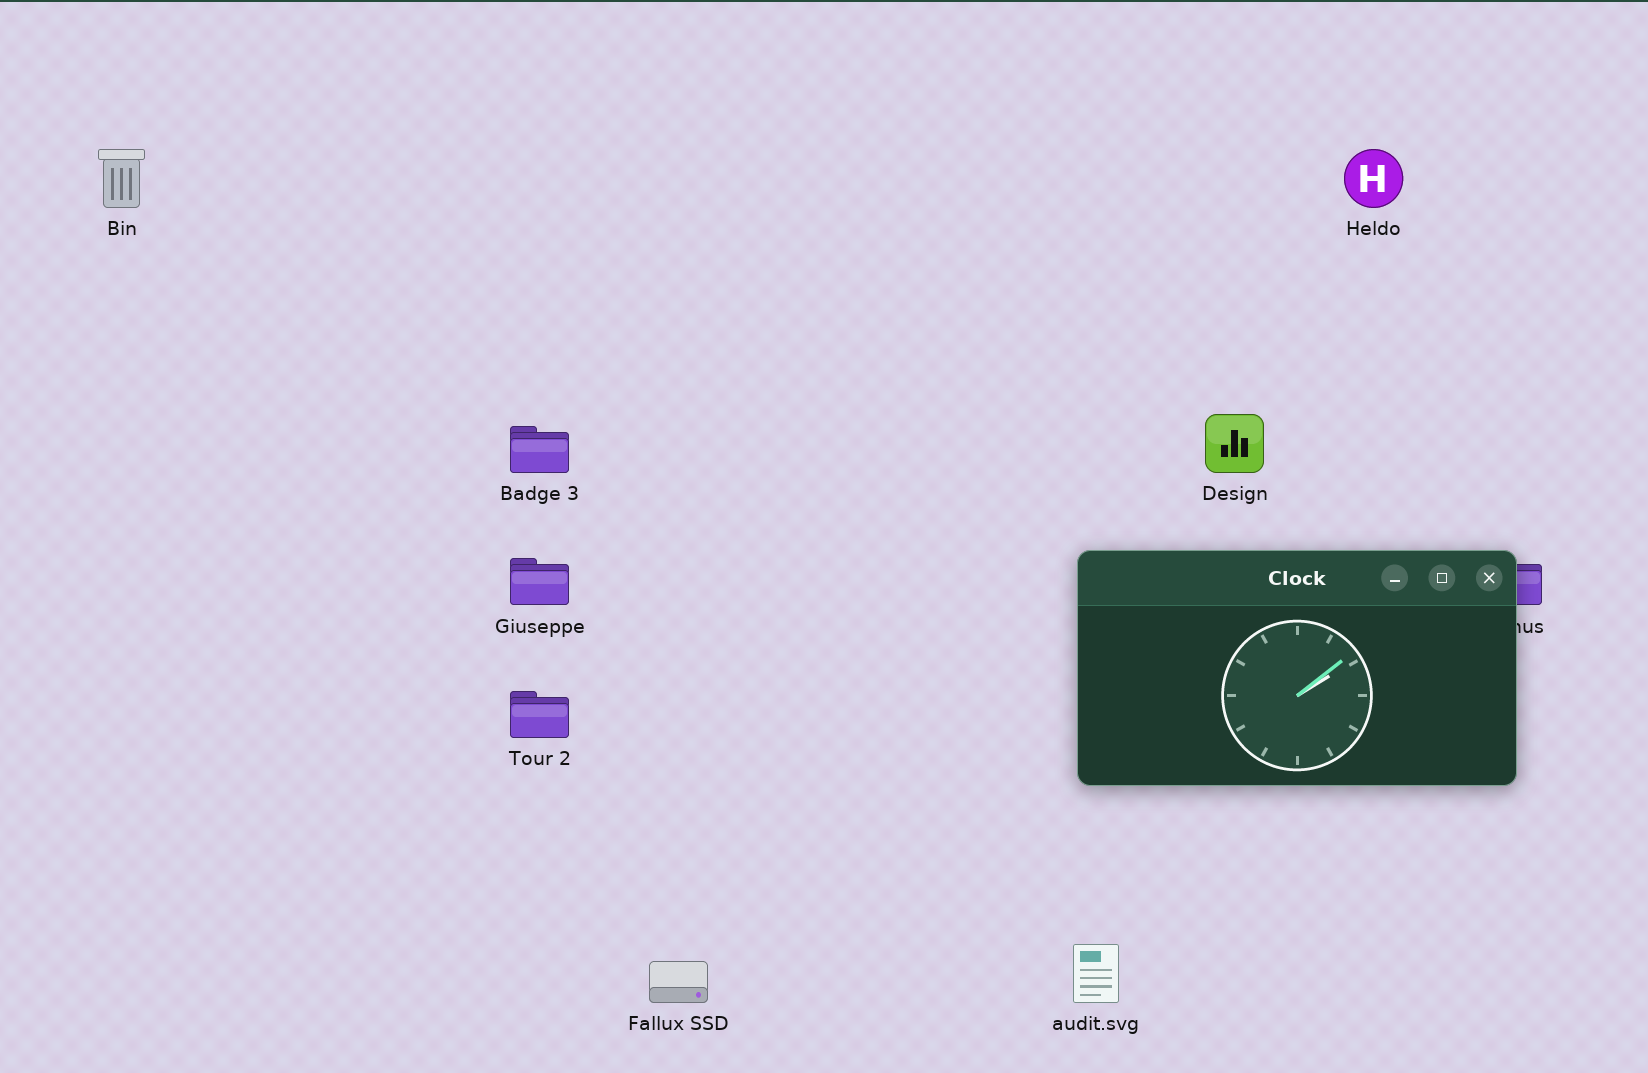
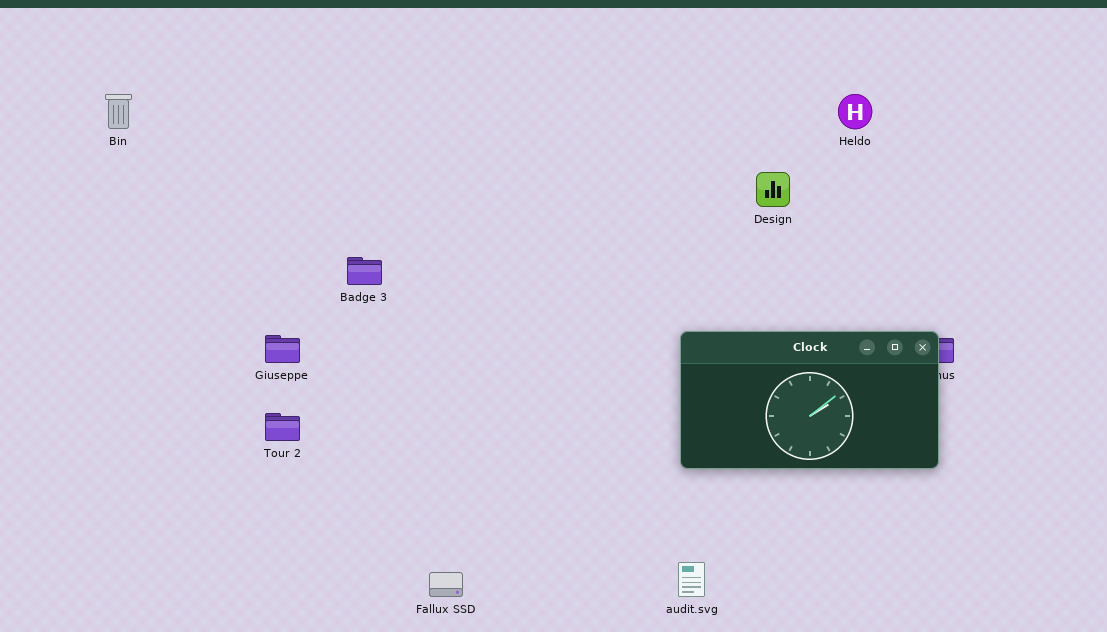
Design: [1205,414,1264,473] -> [756,172,790,207], moved
Giuseppe: [510,558,569,605] -> [265,335,300,363], moved
Tour 2: [510,691,569,738] -> [265,413,300,441], moved

